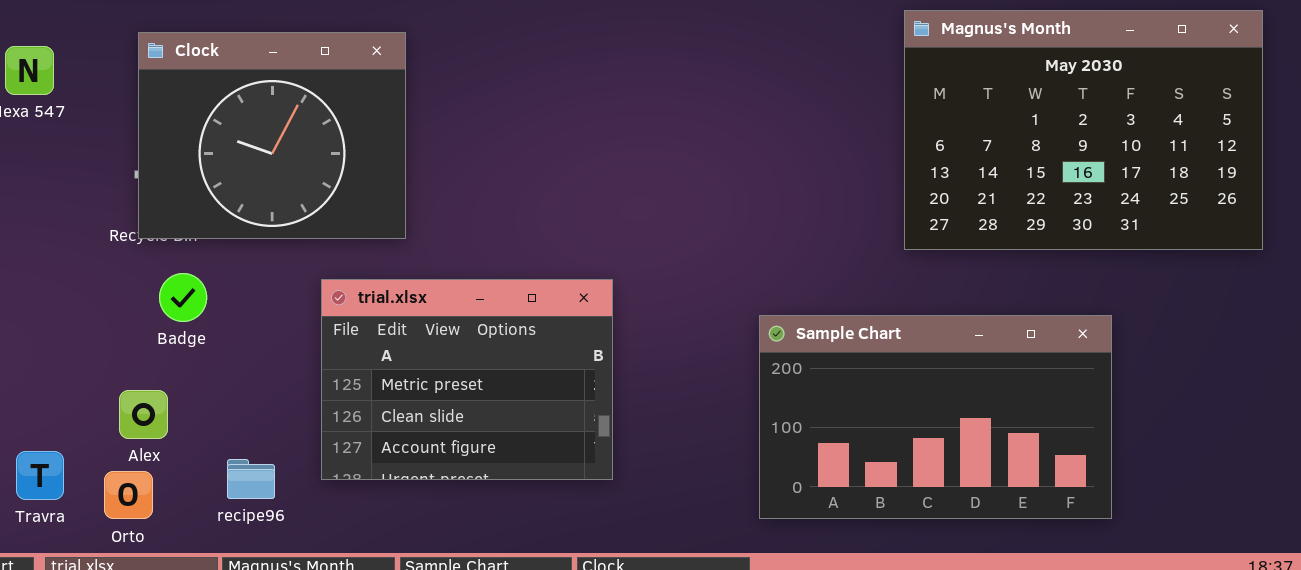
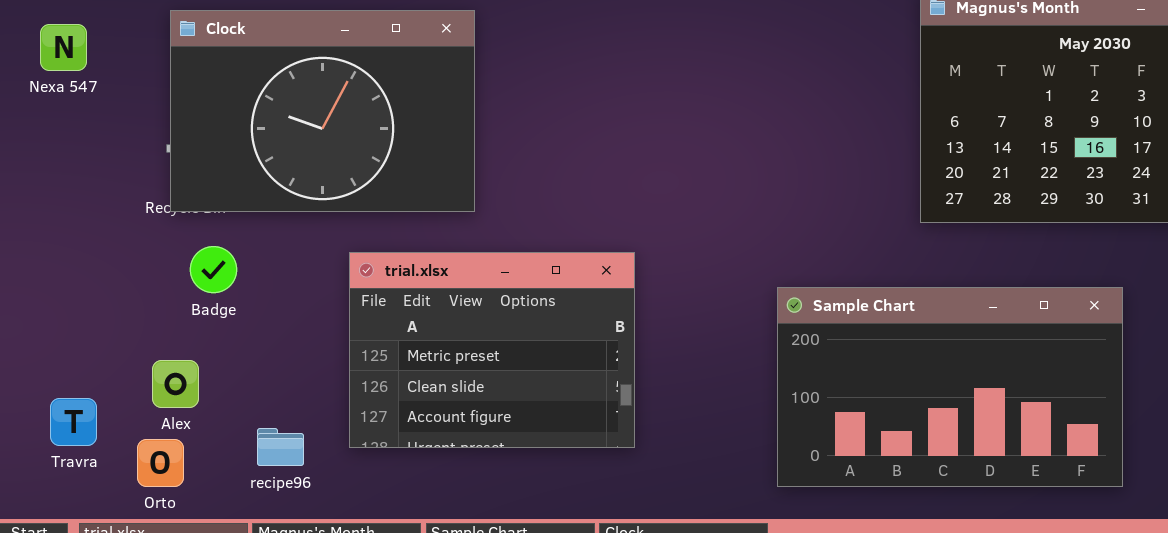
Clock: [138,32,406,239] -> [170,10,475,212], resized
Travra: [16,451,64,500] -> [50,398,97,446], moved

